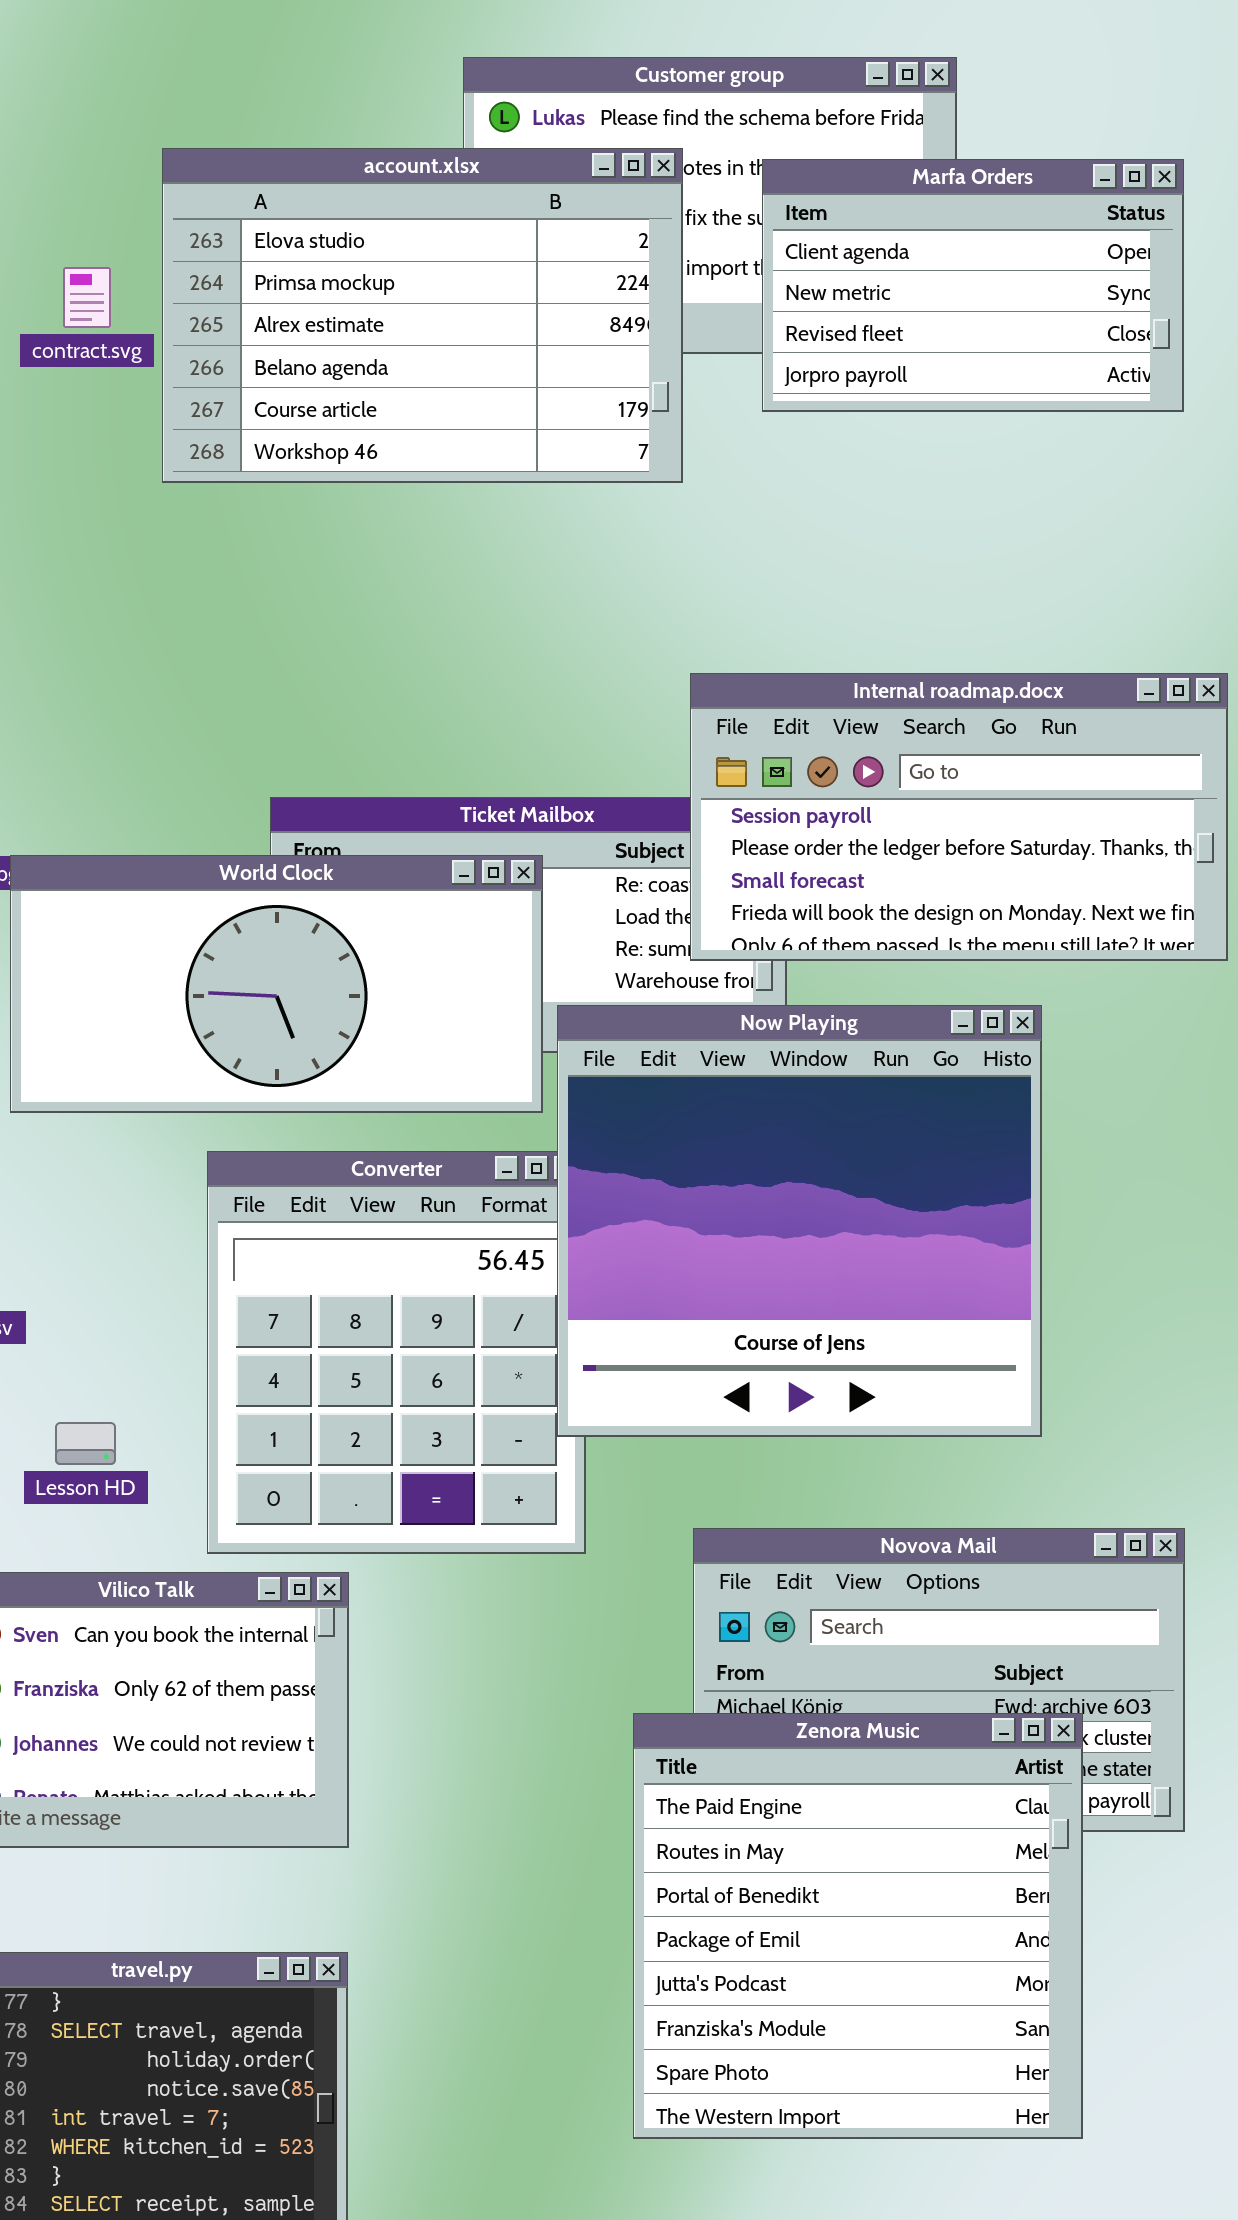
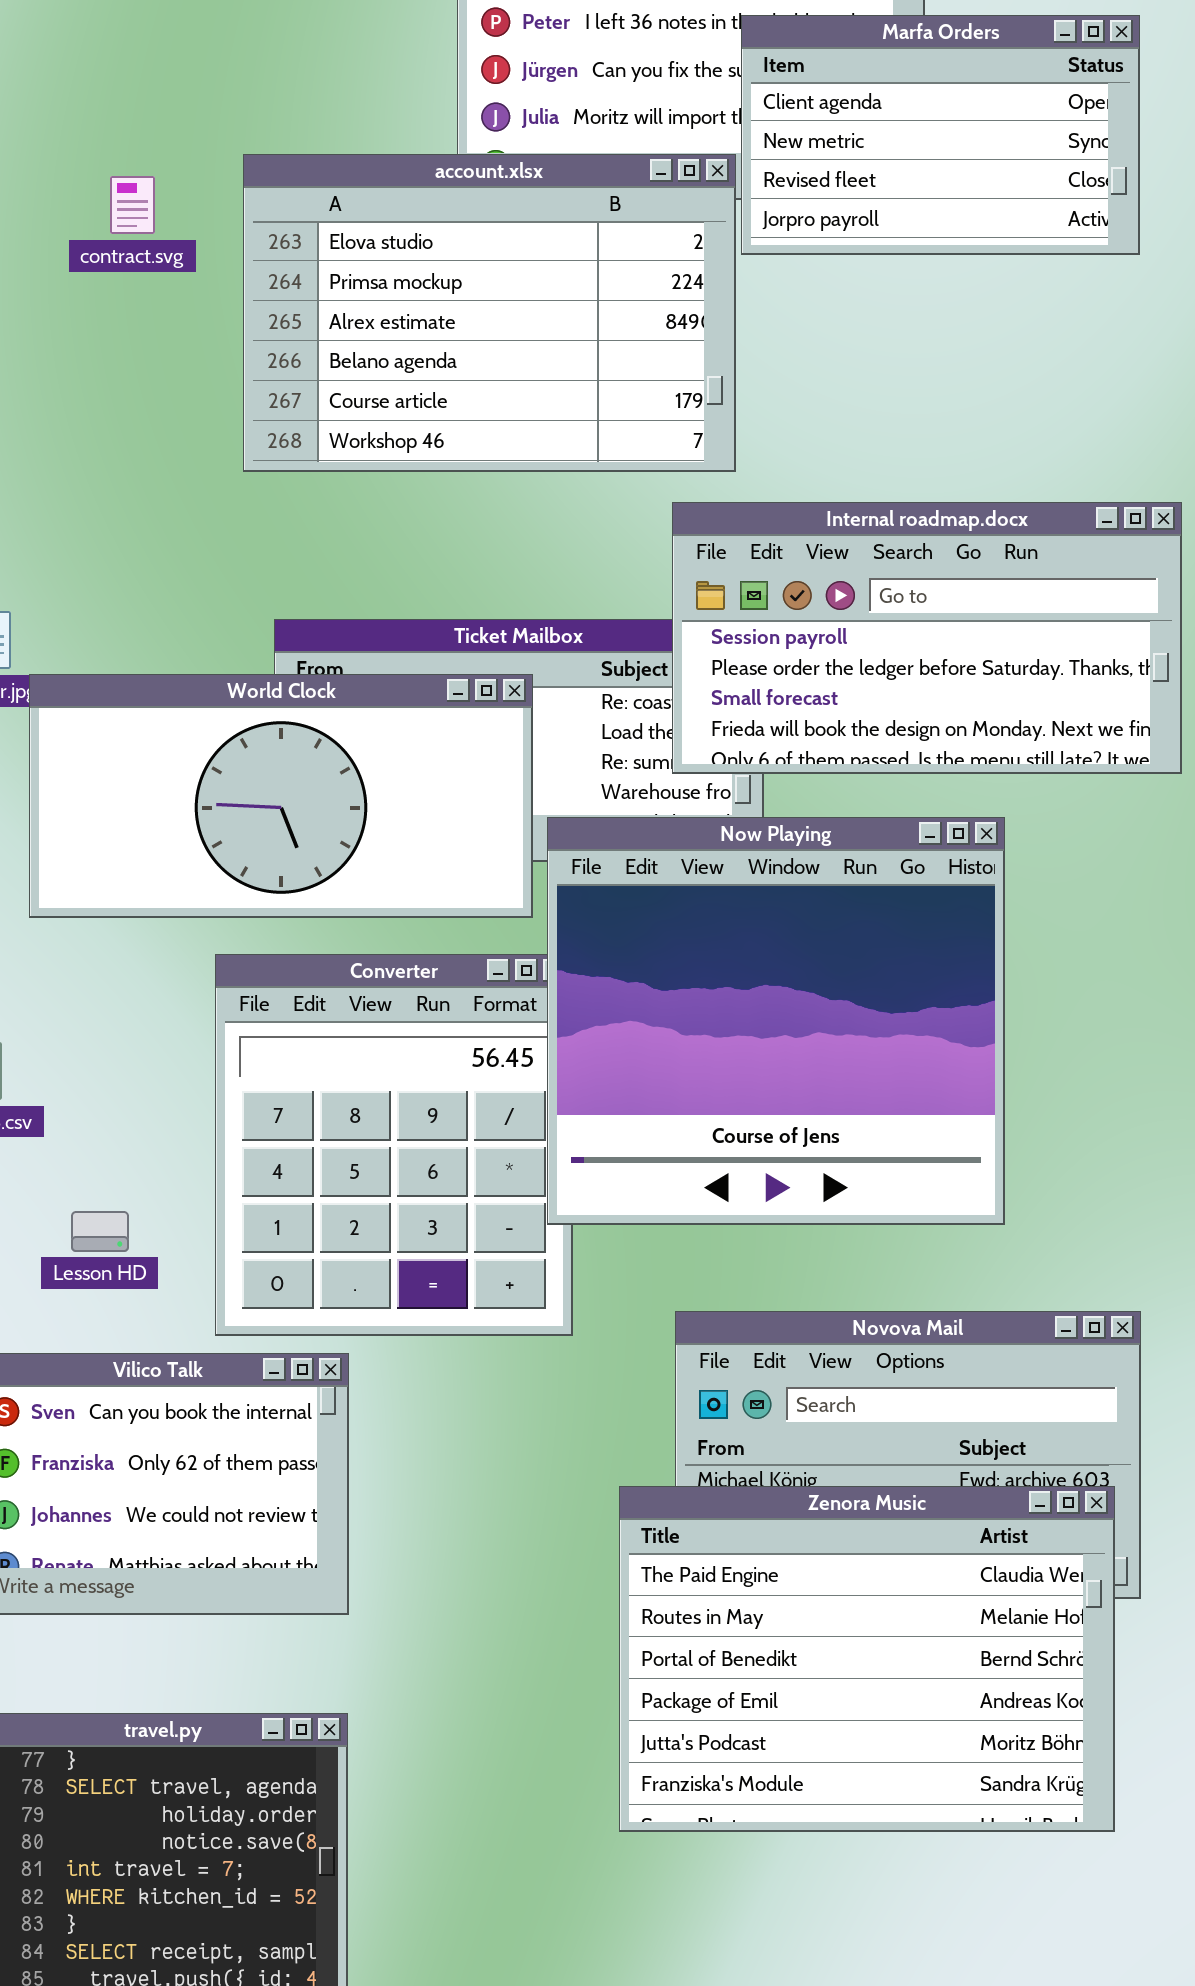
account.xlsx: [162,148,683,483] -> [243,154,736,472], moved
contract.svg: [63,267,111,328] -> [110,176,155,234], moved
Zenora Music: [633,1713,1083,2139] -> [619,1486,1115,1832], resized

